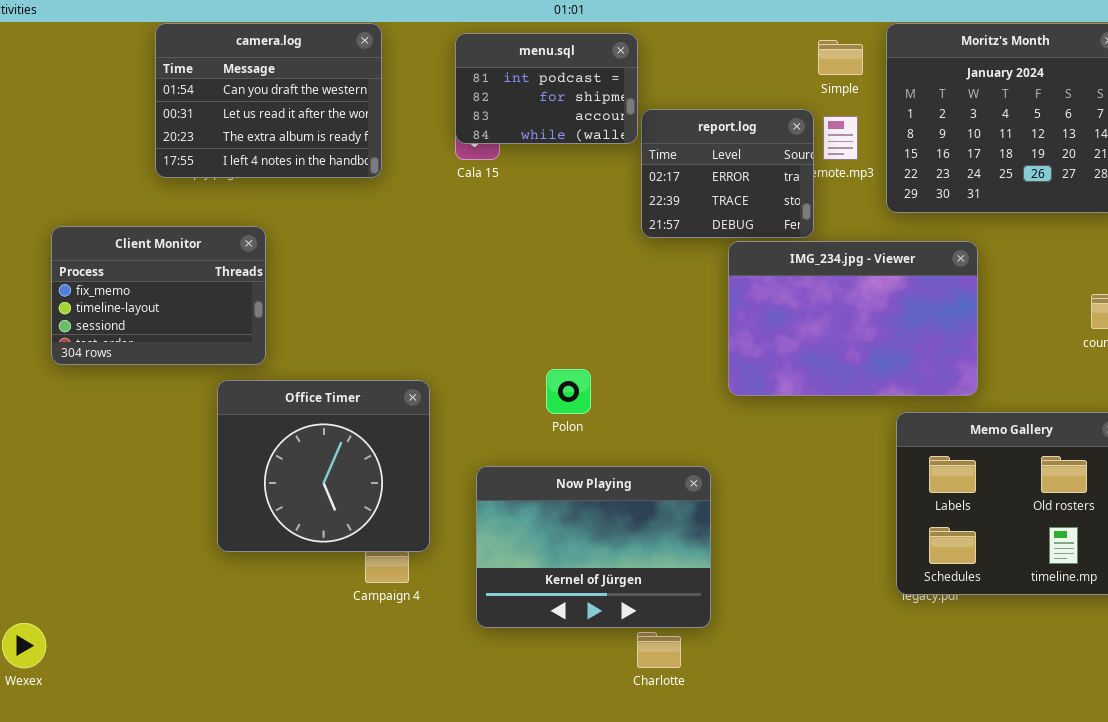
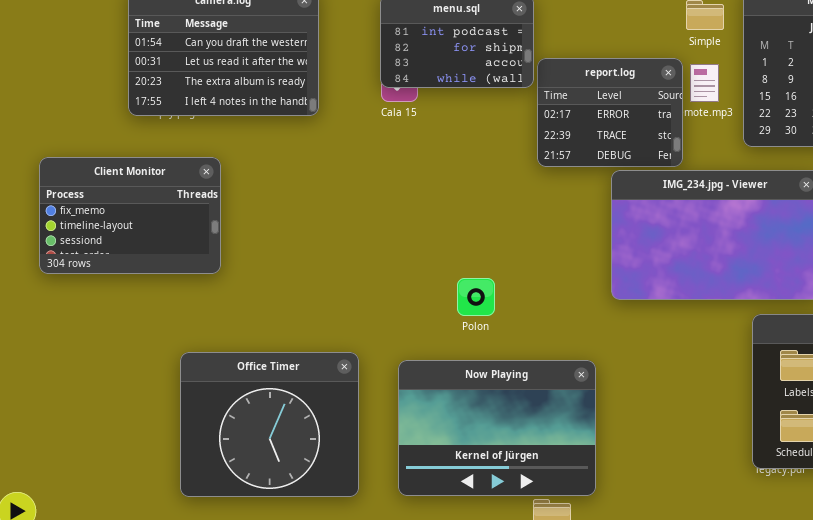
Office Timer: [217,380,430,552] -> [180,352,359,497], moved

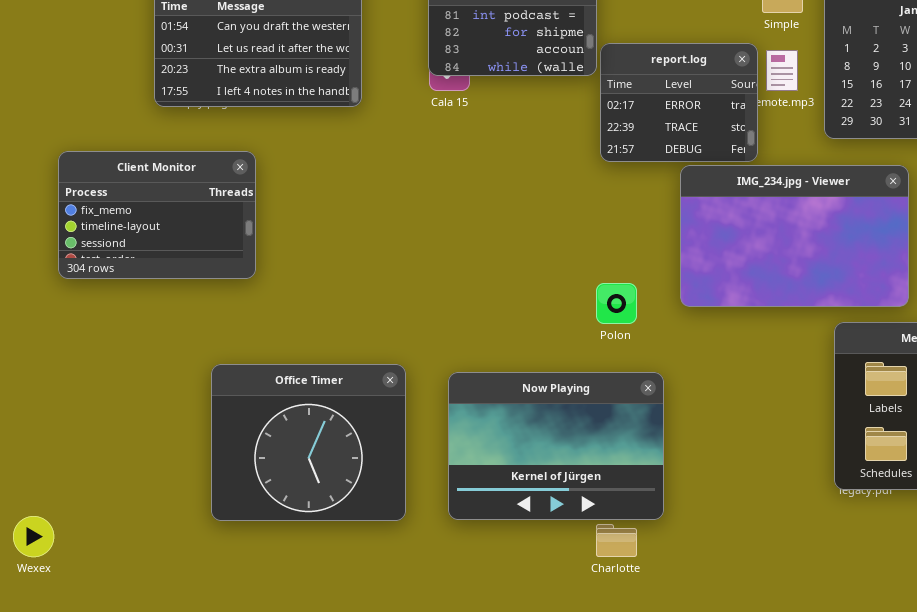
Polon: [457,278,495,316] -> [596,283,637,324], moved

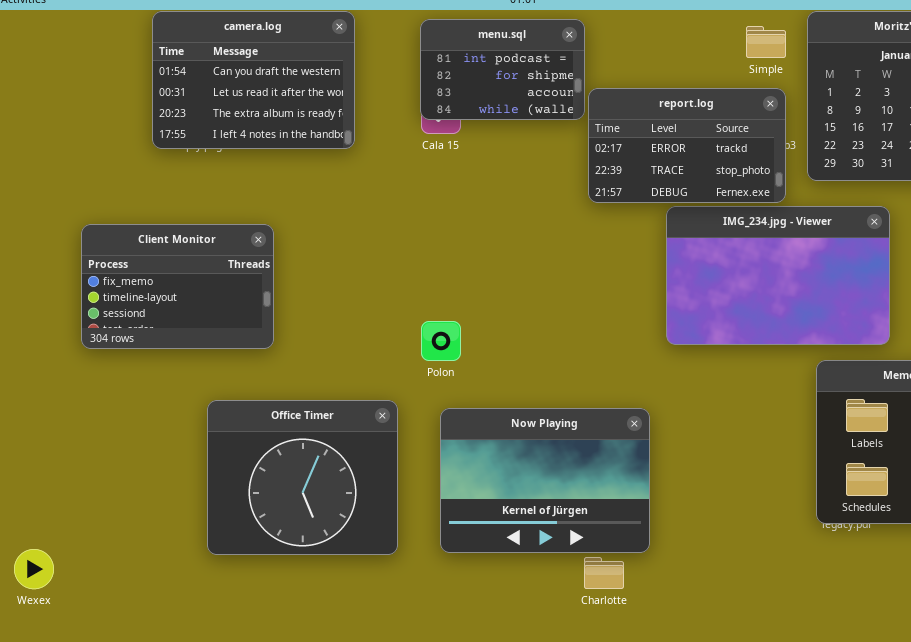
report.log: [600,43,758,162] -> [588,88,786,203], resized
Client Monitor: [58,151,256,279] -> [81,224,274,349], moved
Polon: [596,283,637,324] -> [421,321,461,361], moved

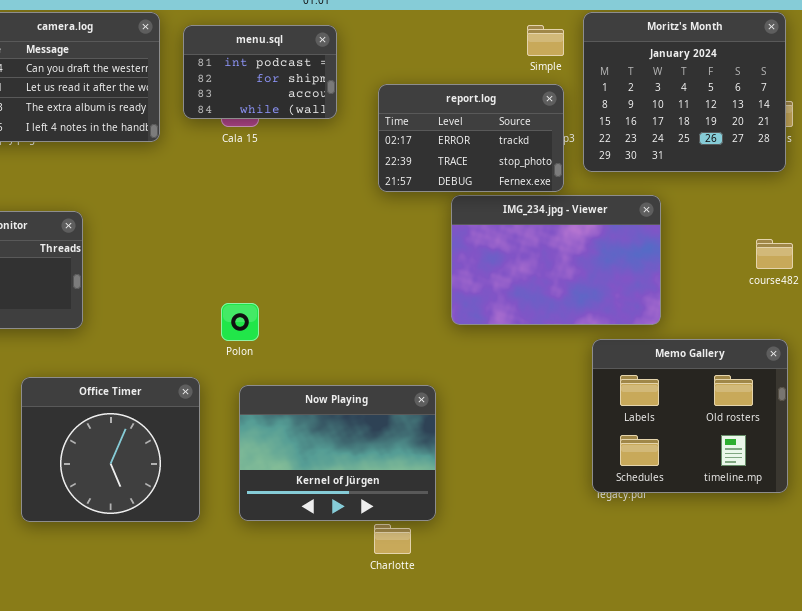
menu.sql: [420,19,585,120] -> [183,25,337,119], moved

